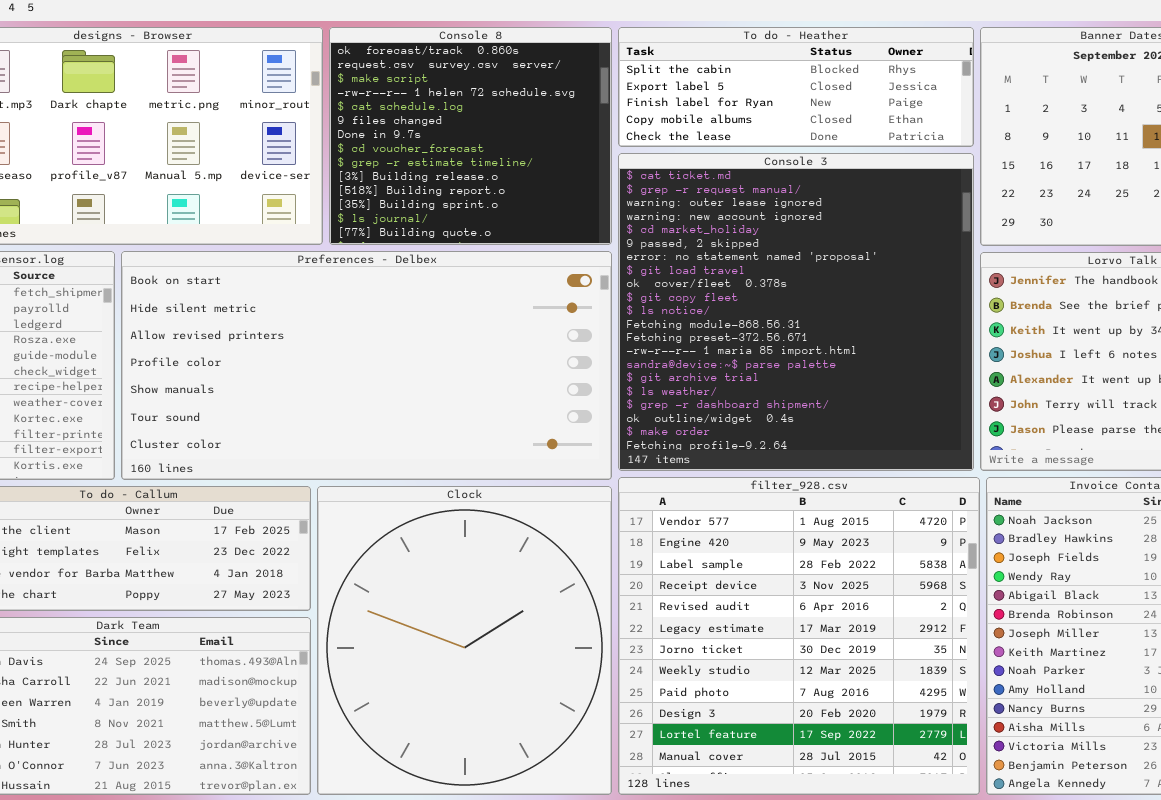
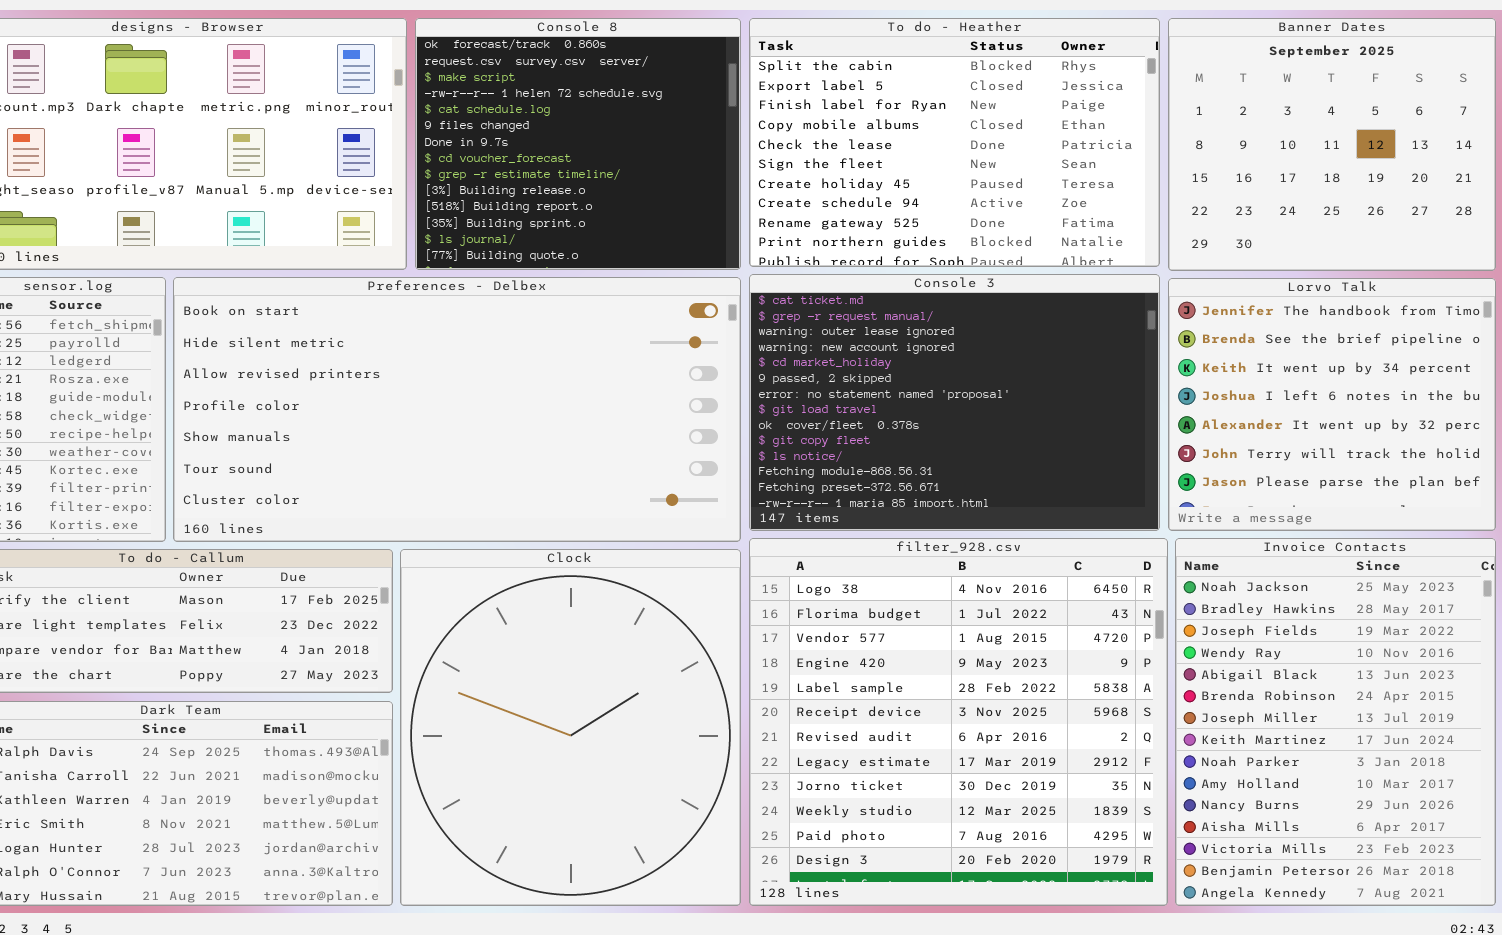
To do - Heather: [618,27,974,147] -> [749,18,1160,267], resized
Console 3: [618,153,974,471] -> [749,274,1160,531], resized
filter_928.csv: [618,477,980,795] -> [749,538,1168,906], scrolled up 2 rows

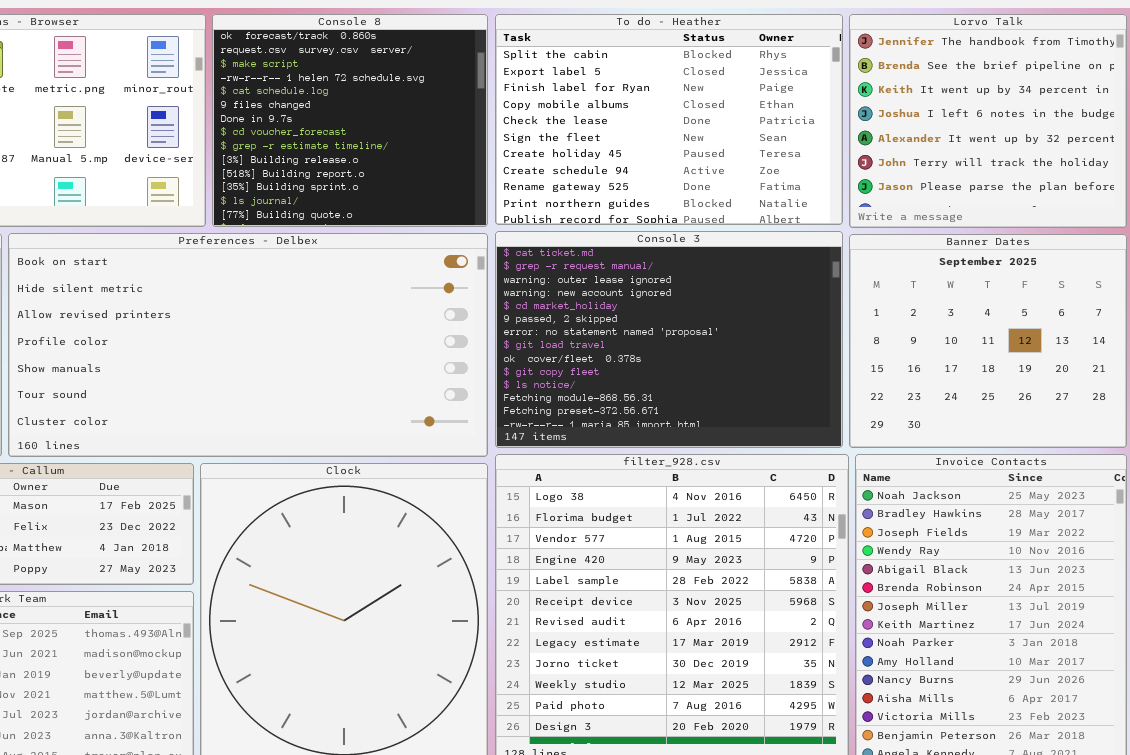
Banner Dates: [1168,18,1496,271] -> [849,234,1127,448], moved
Lorvo Talk: [1168,278,1496,531] -> [849,14,1127,228], moved

